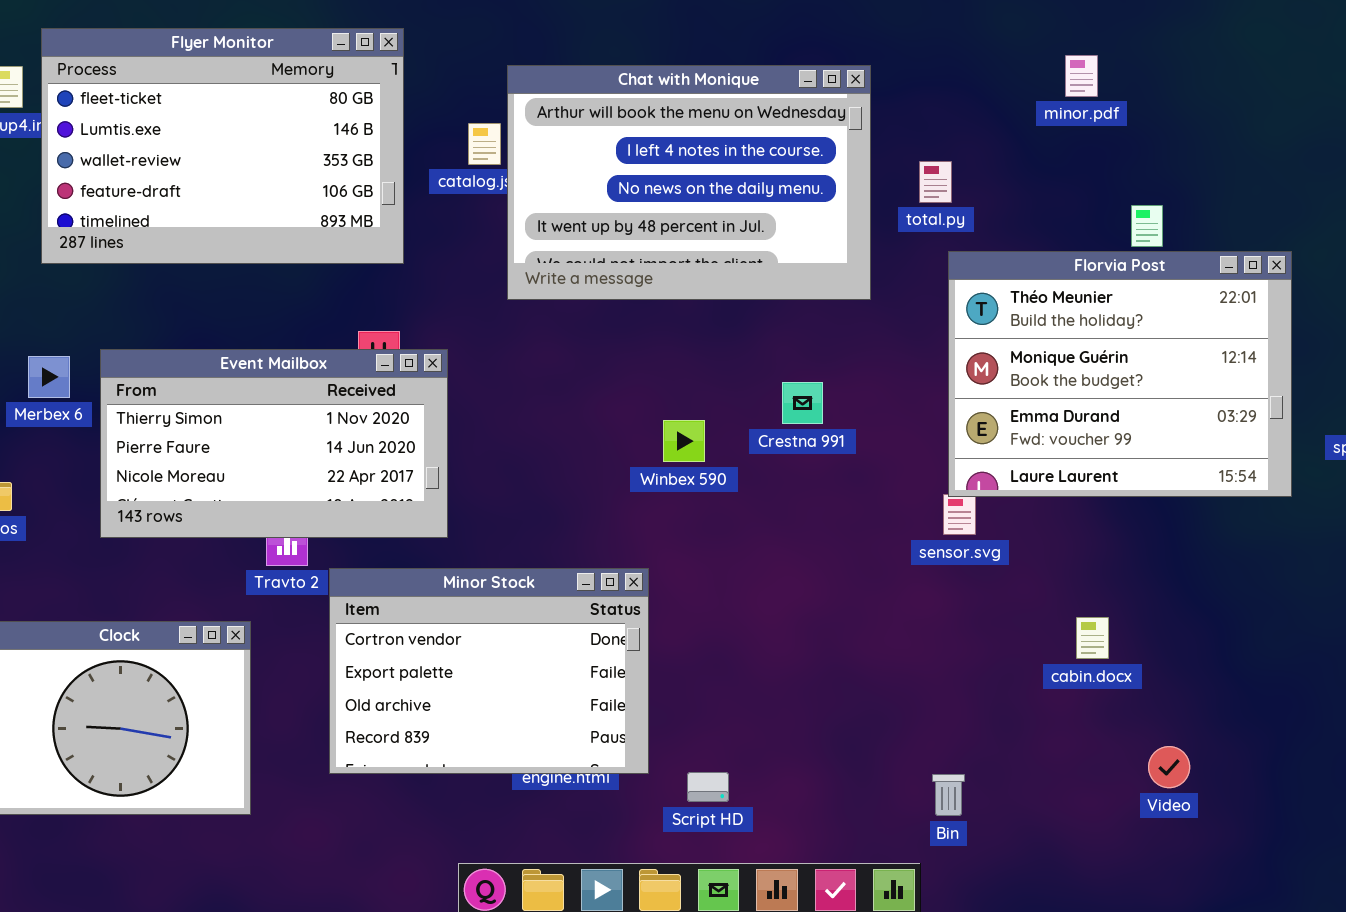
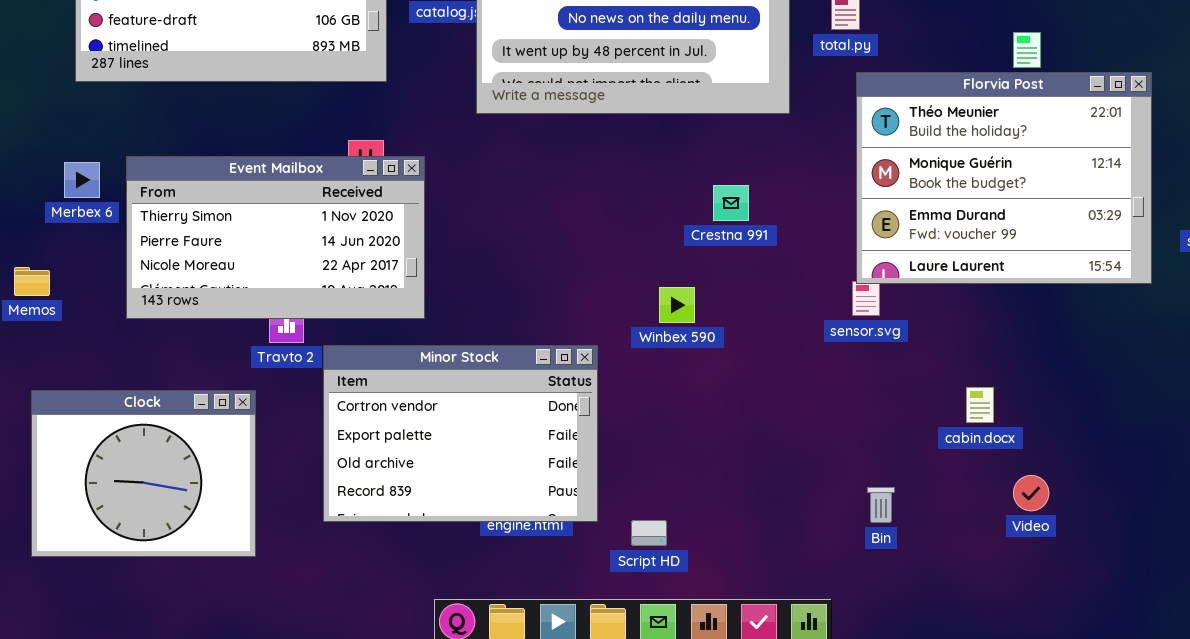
Winbex 590: [663,420,705,462] -> [659,287,695,323], moved
Video: [1148,746,1190,788] -> [1013,475,1049,511], moved
Bin: [932,774,965,816] -> [867,487,895,523], moved

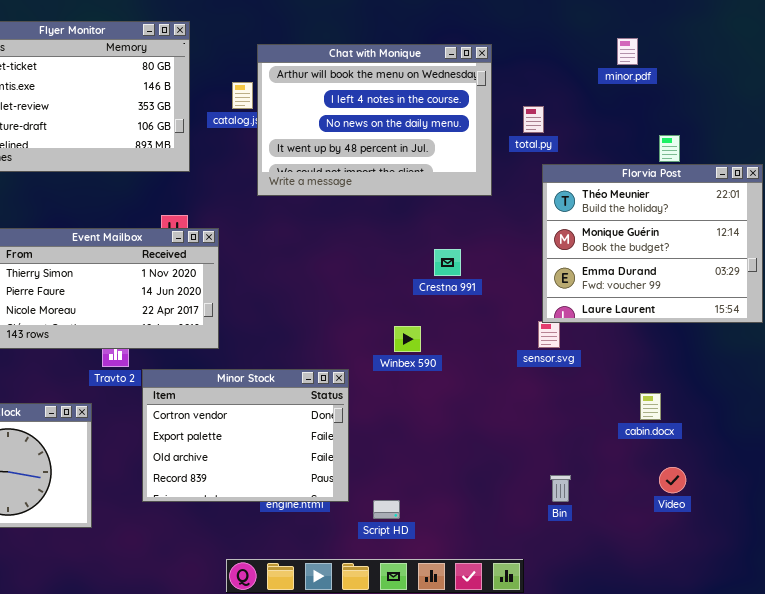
cabin.docx: [966,387,994,423] -> [640,393,661,420], moved

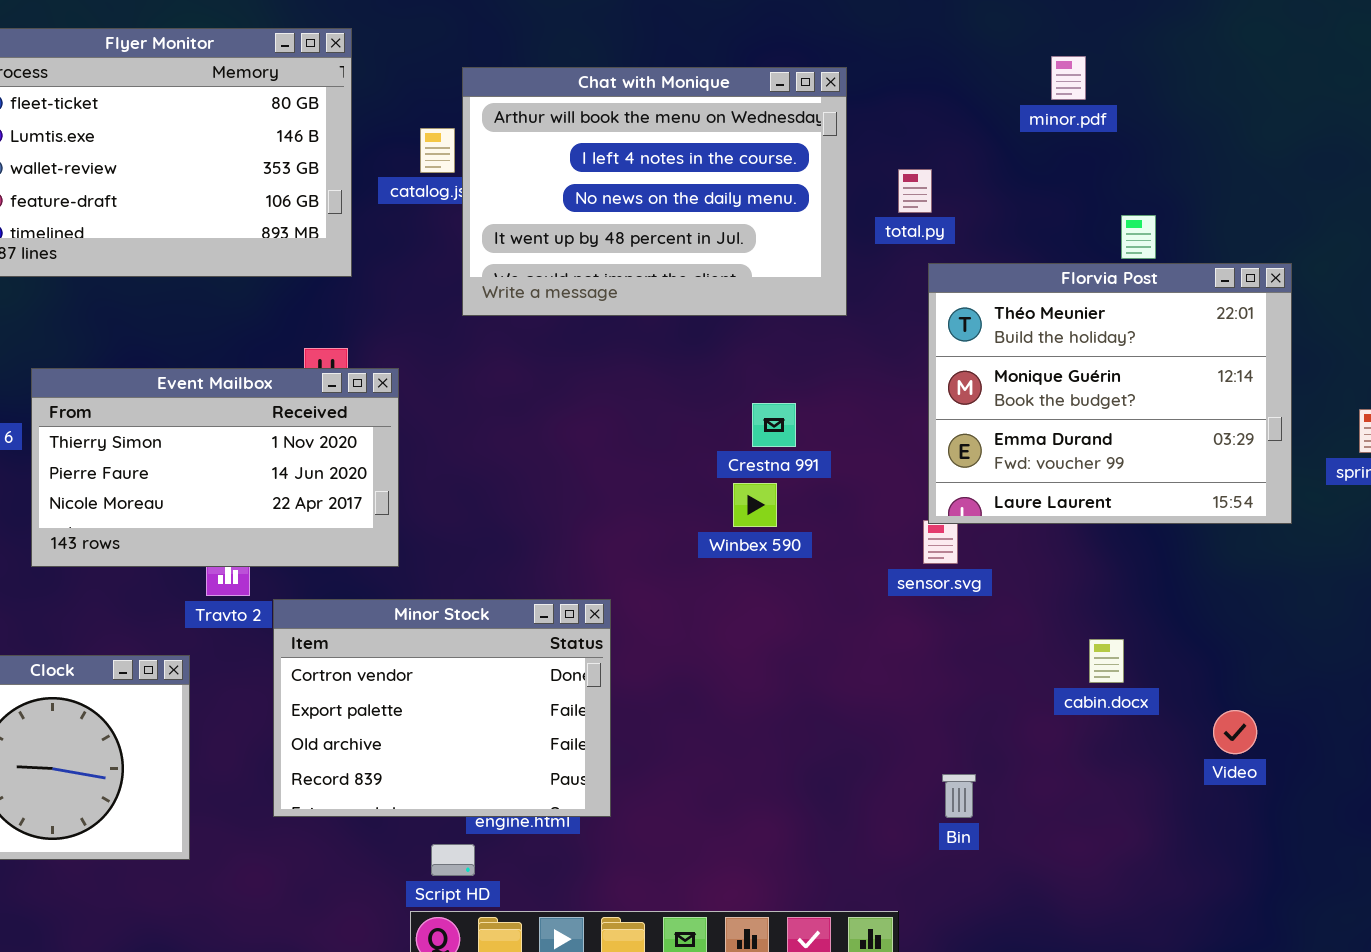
Winbex 590: [394,326,421,352] -> [733,483,777,527], moved
Video: [659,467,686,493] -> [1213,710,1257,754], moved
Script HD: [373,500,400,519] -> [431,844,475,876], moved

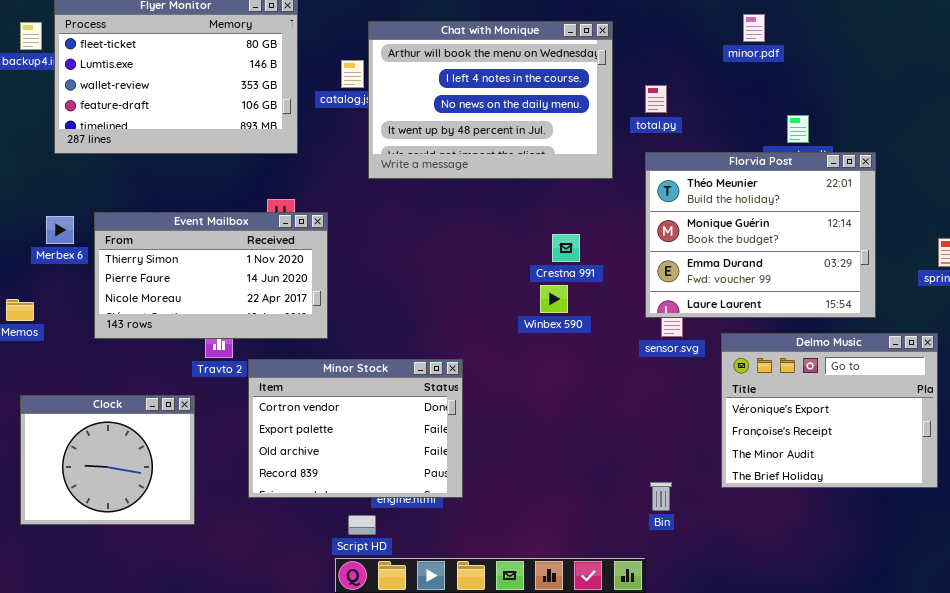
Florvia Post: [928,263,1292,524] -> [645,152,876,318], moved
Delmo Music: none -> [721,333,938,488], opened
Bin: [942,774,976,818] -> [650,482,672,511], moved

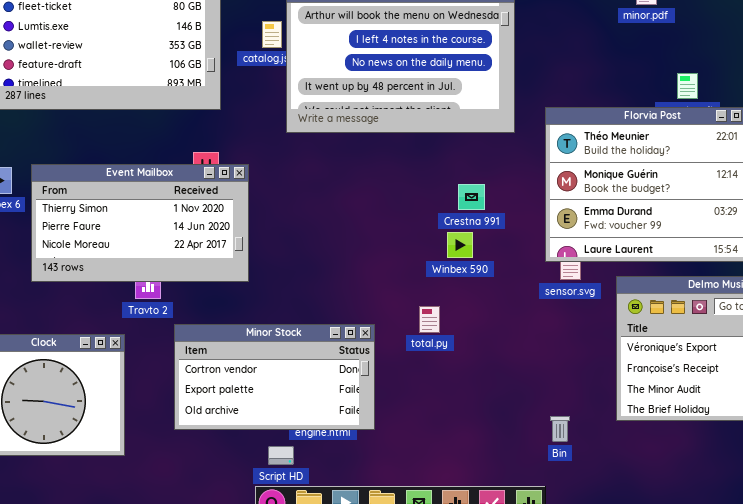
total.py: [645,85,667,113] -> [419,306,440,333], moved
Minor Stock: [248,359,463,498] -> [174,324,375,430], resized

